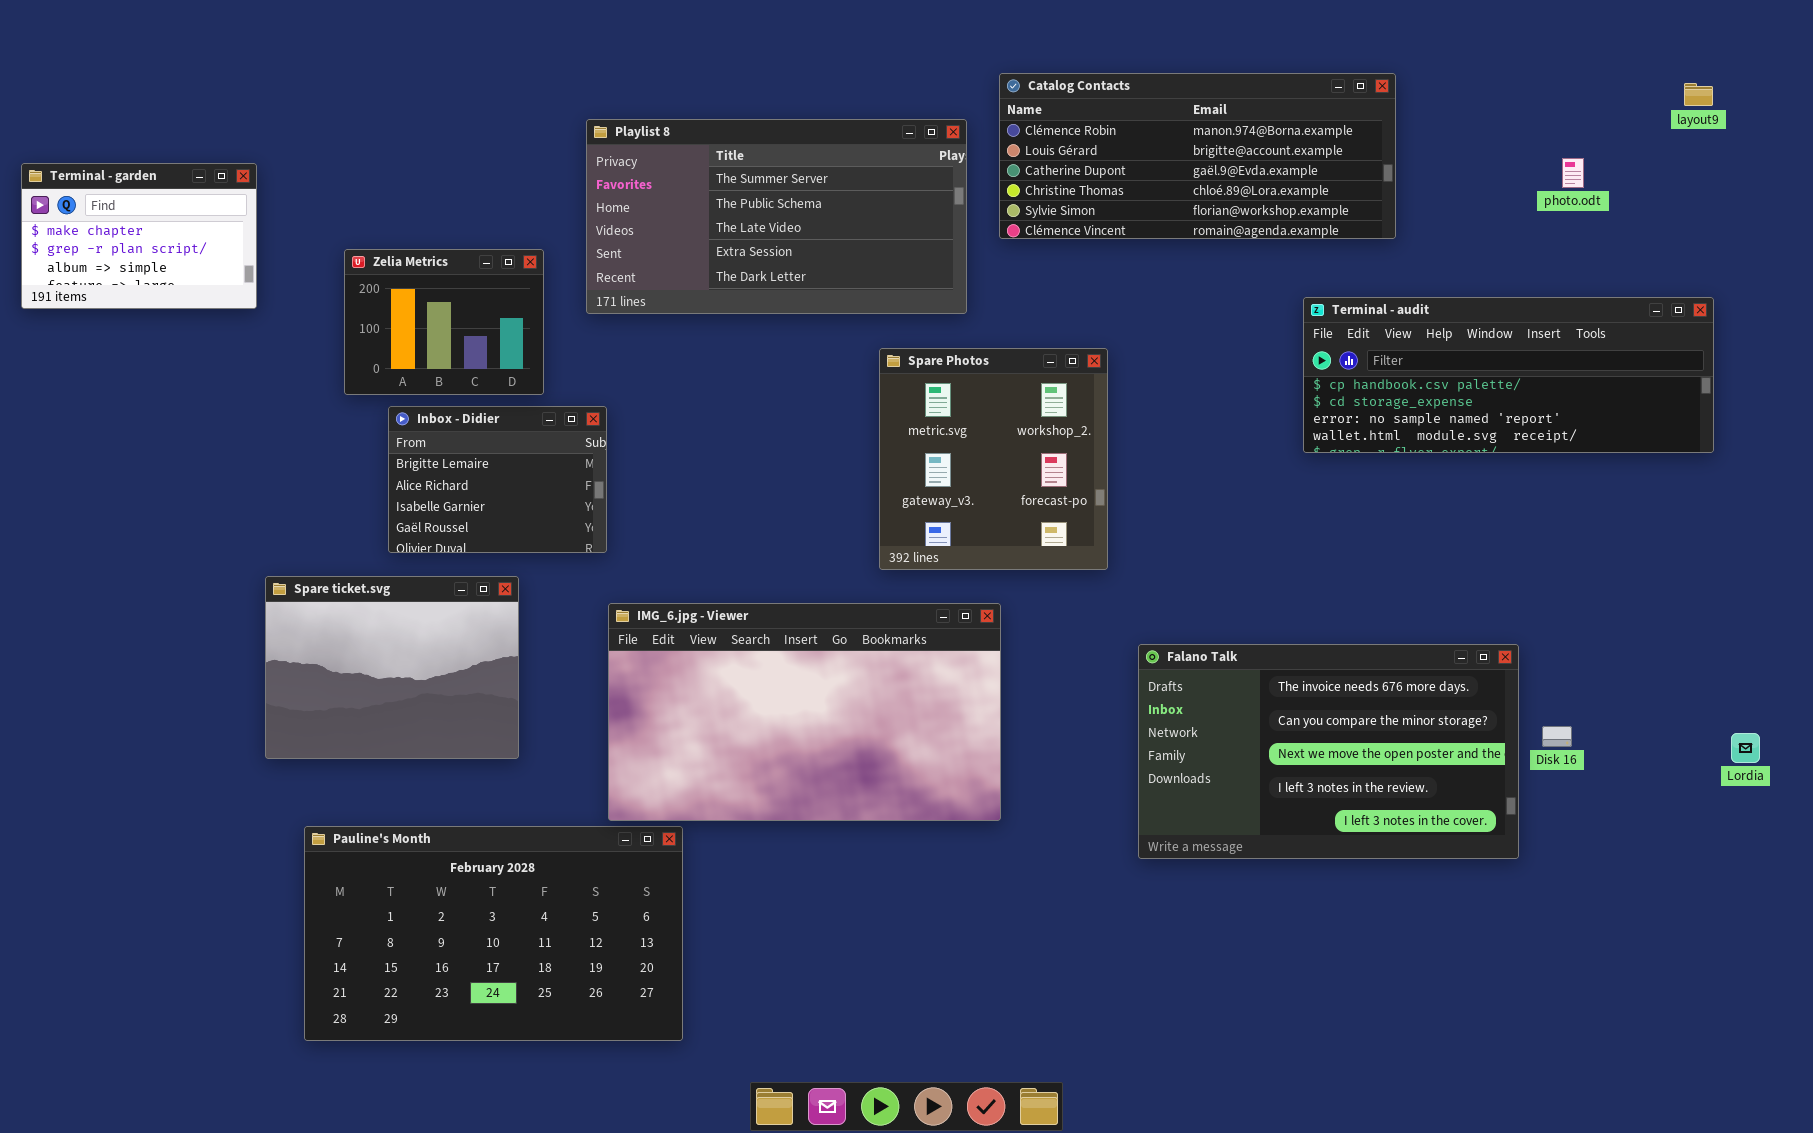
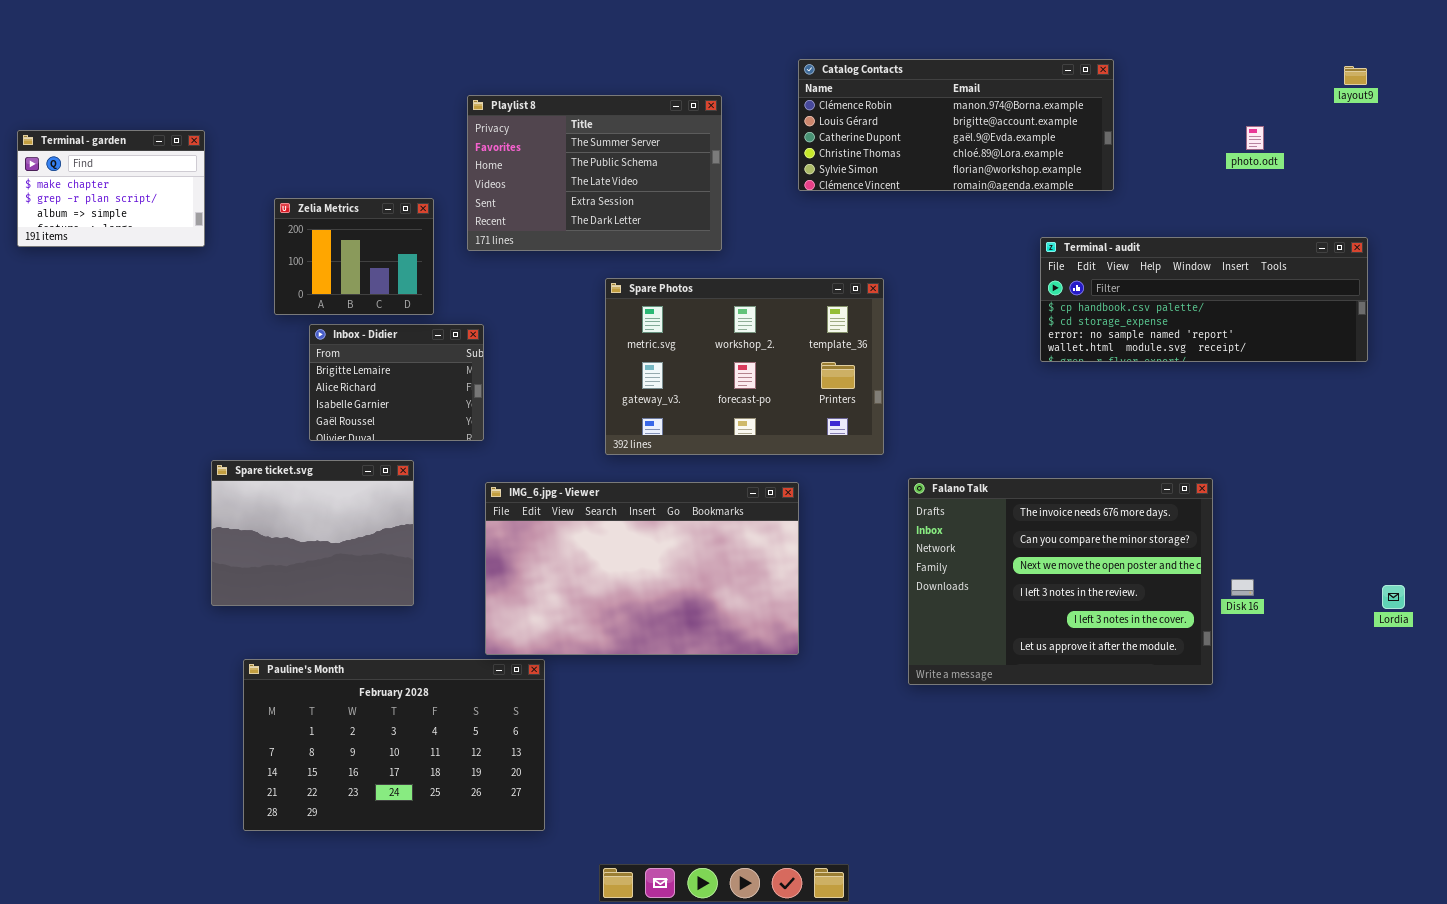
Playlist 8: [586,119,967,314] -> [467,95,722,251], resized
Spare Photos: [879,348,1108,570] -> [605,278,884,455], resized
Falano Talk: [1138,644,1519,859] -> [908,478,1213,685], resized

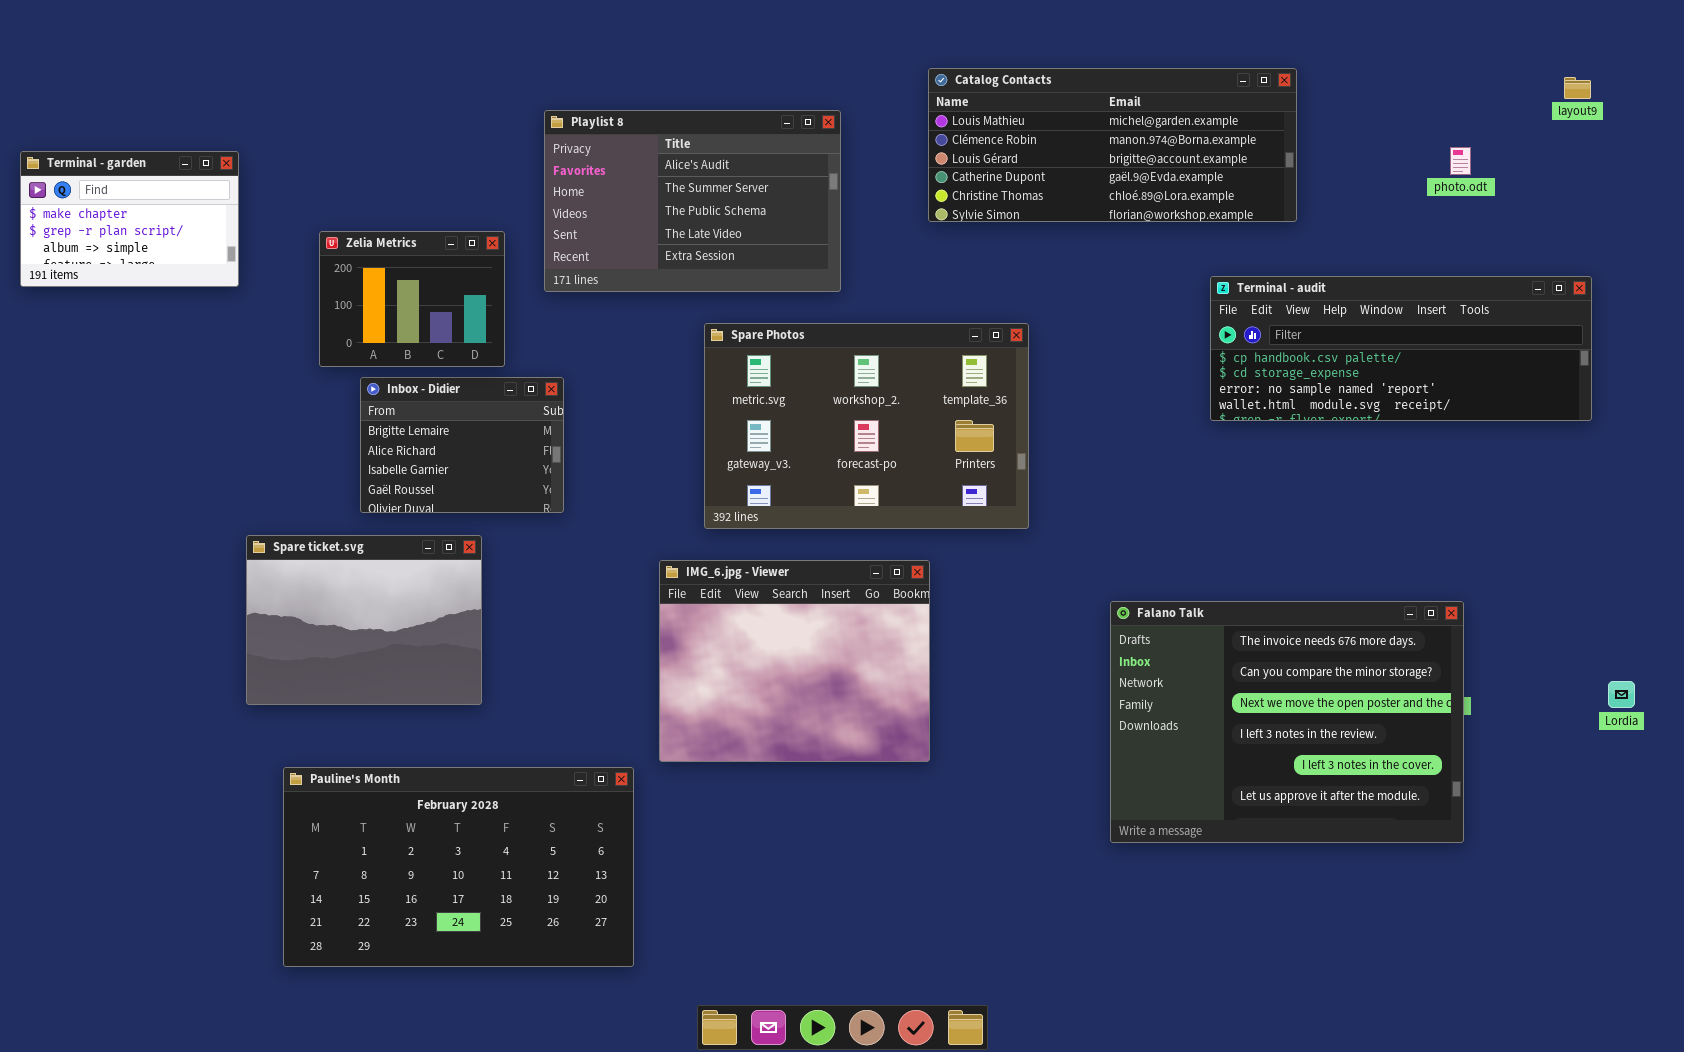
Catalog Contacts: [798,59,1114,191] -> [928,68,1297,222], scrolled up 1 row
Playlist 8: [467,95,722,251] -> [544,110,841,292], scrolled up 1 row
Falano Talk: [908,478,1213,685] -> [1110,601,1464,843], moved
IMG_6.jpg - Viewer: [485,482,799,655] -> [659,560,930,762], resized

